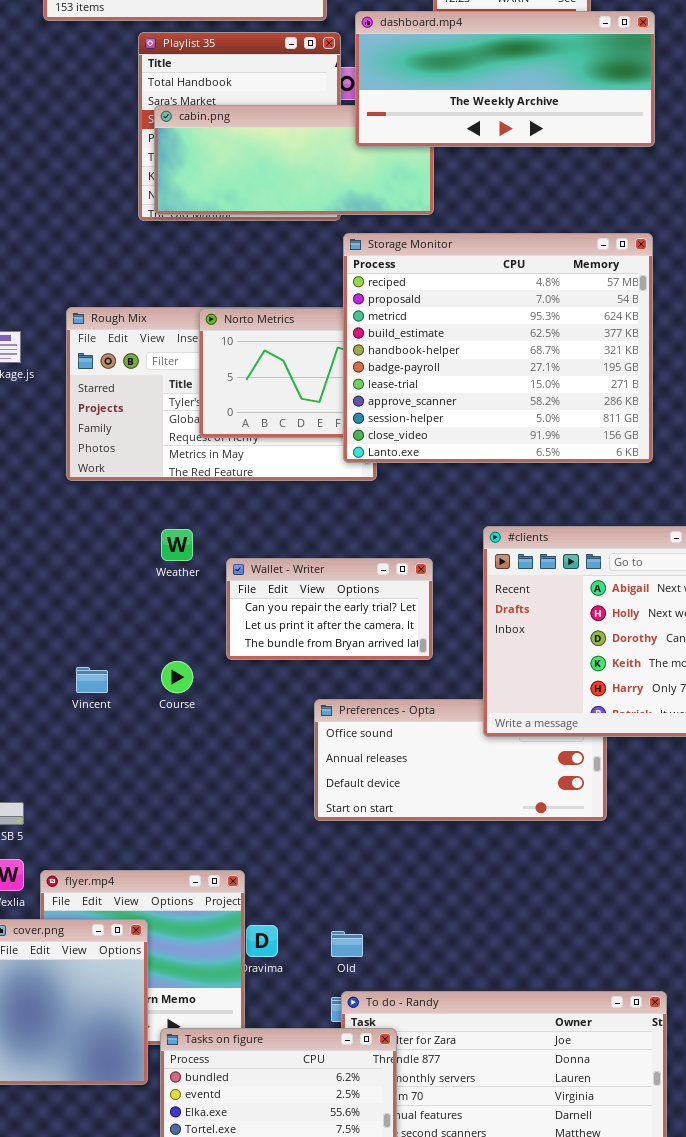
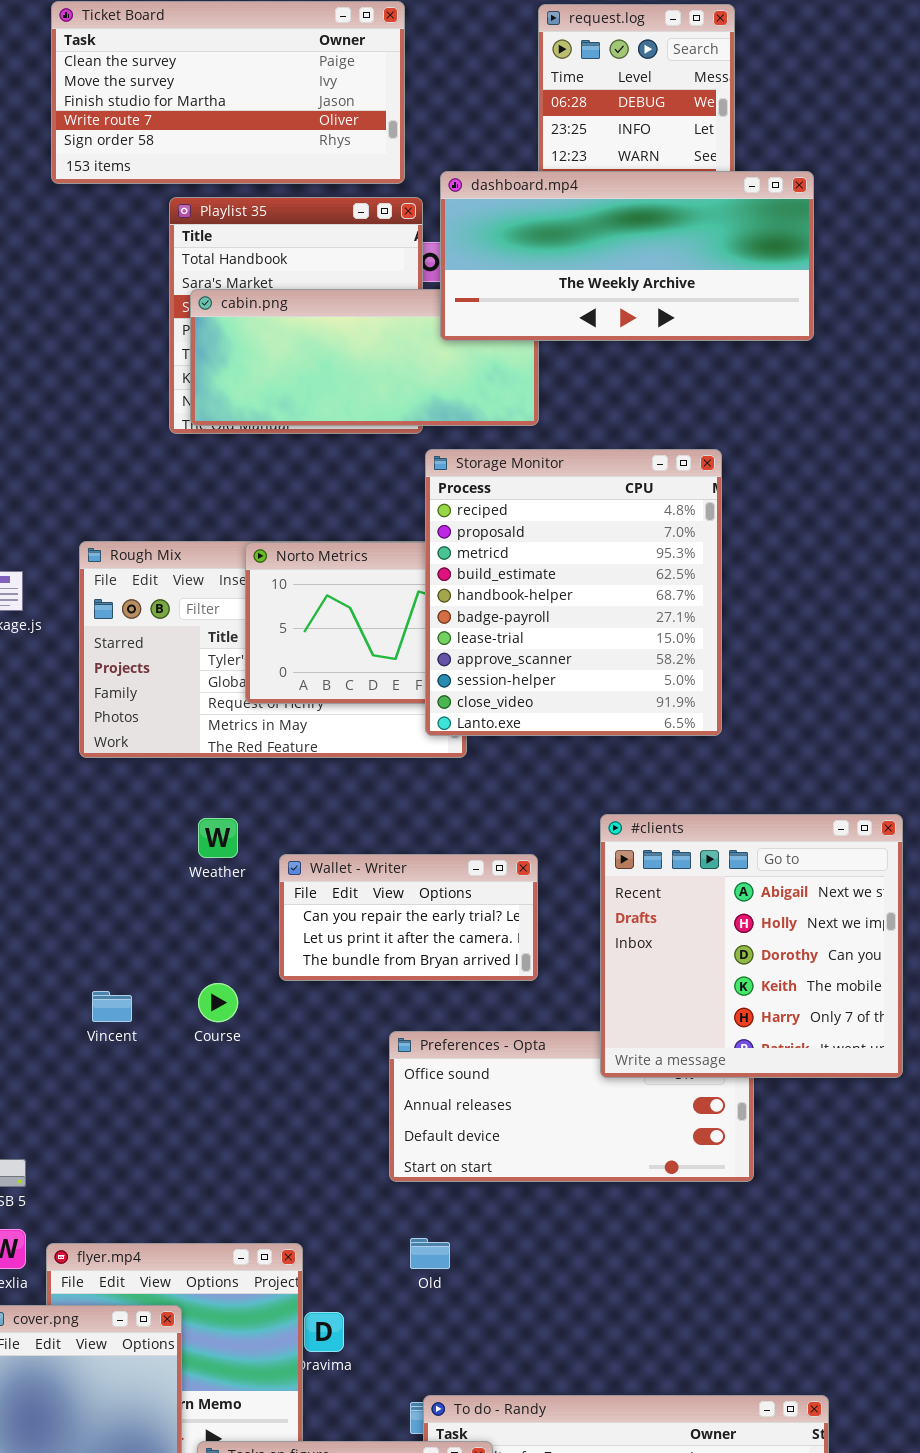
Storage Monitor: [343,233,653,463] -> [425,449,722,736], resized
Old: [331,931,363,957] -> [410,1238,450,1269], moved

